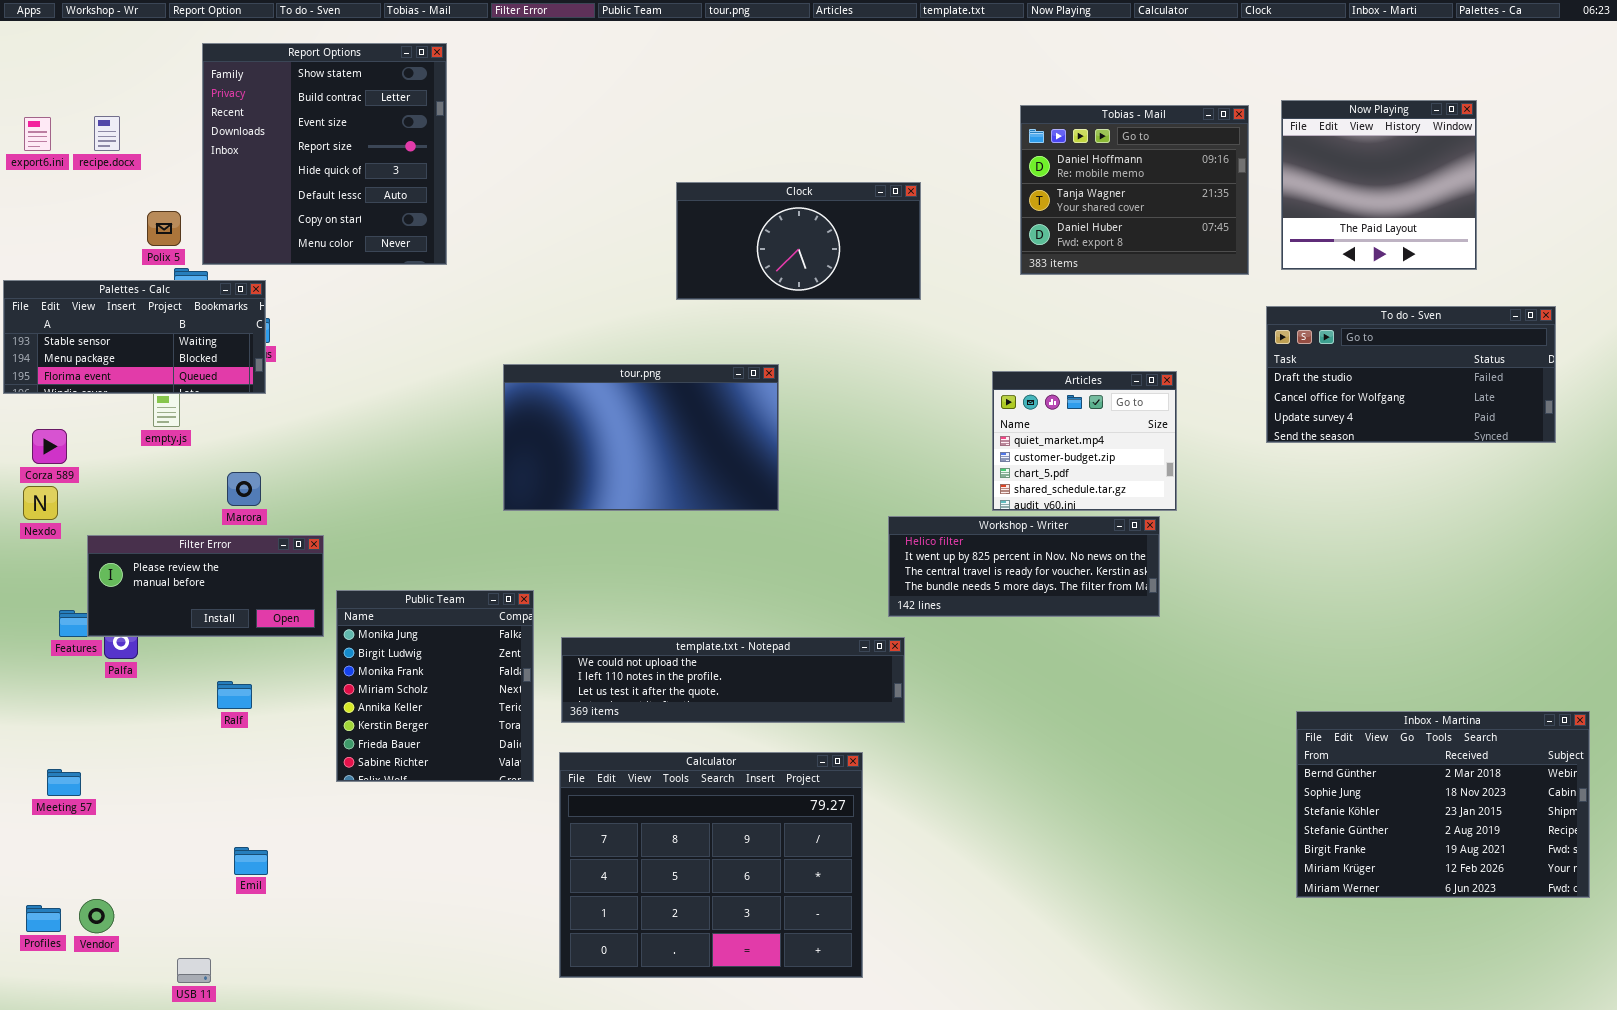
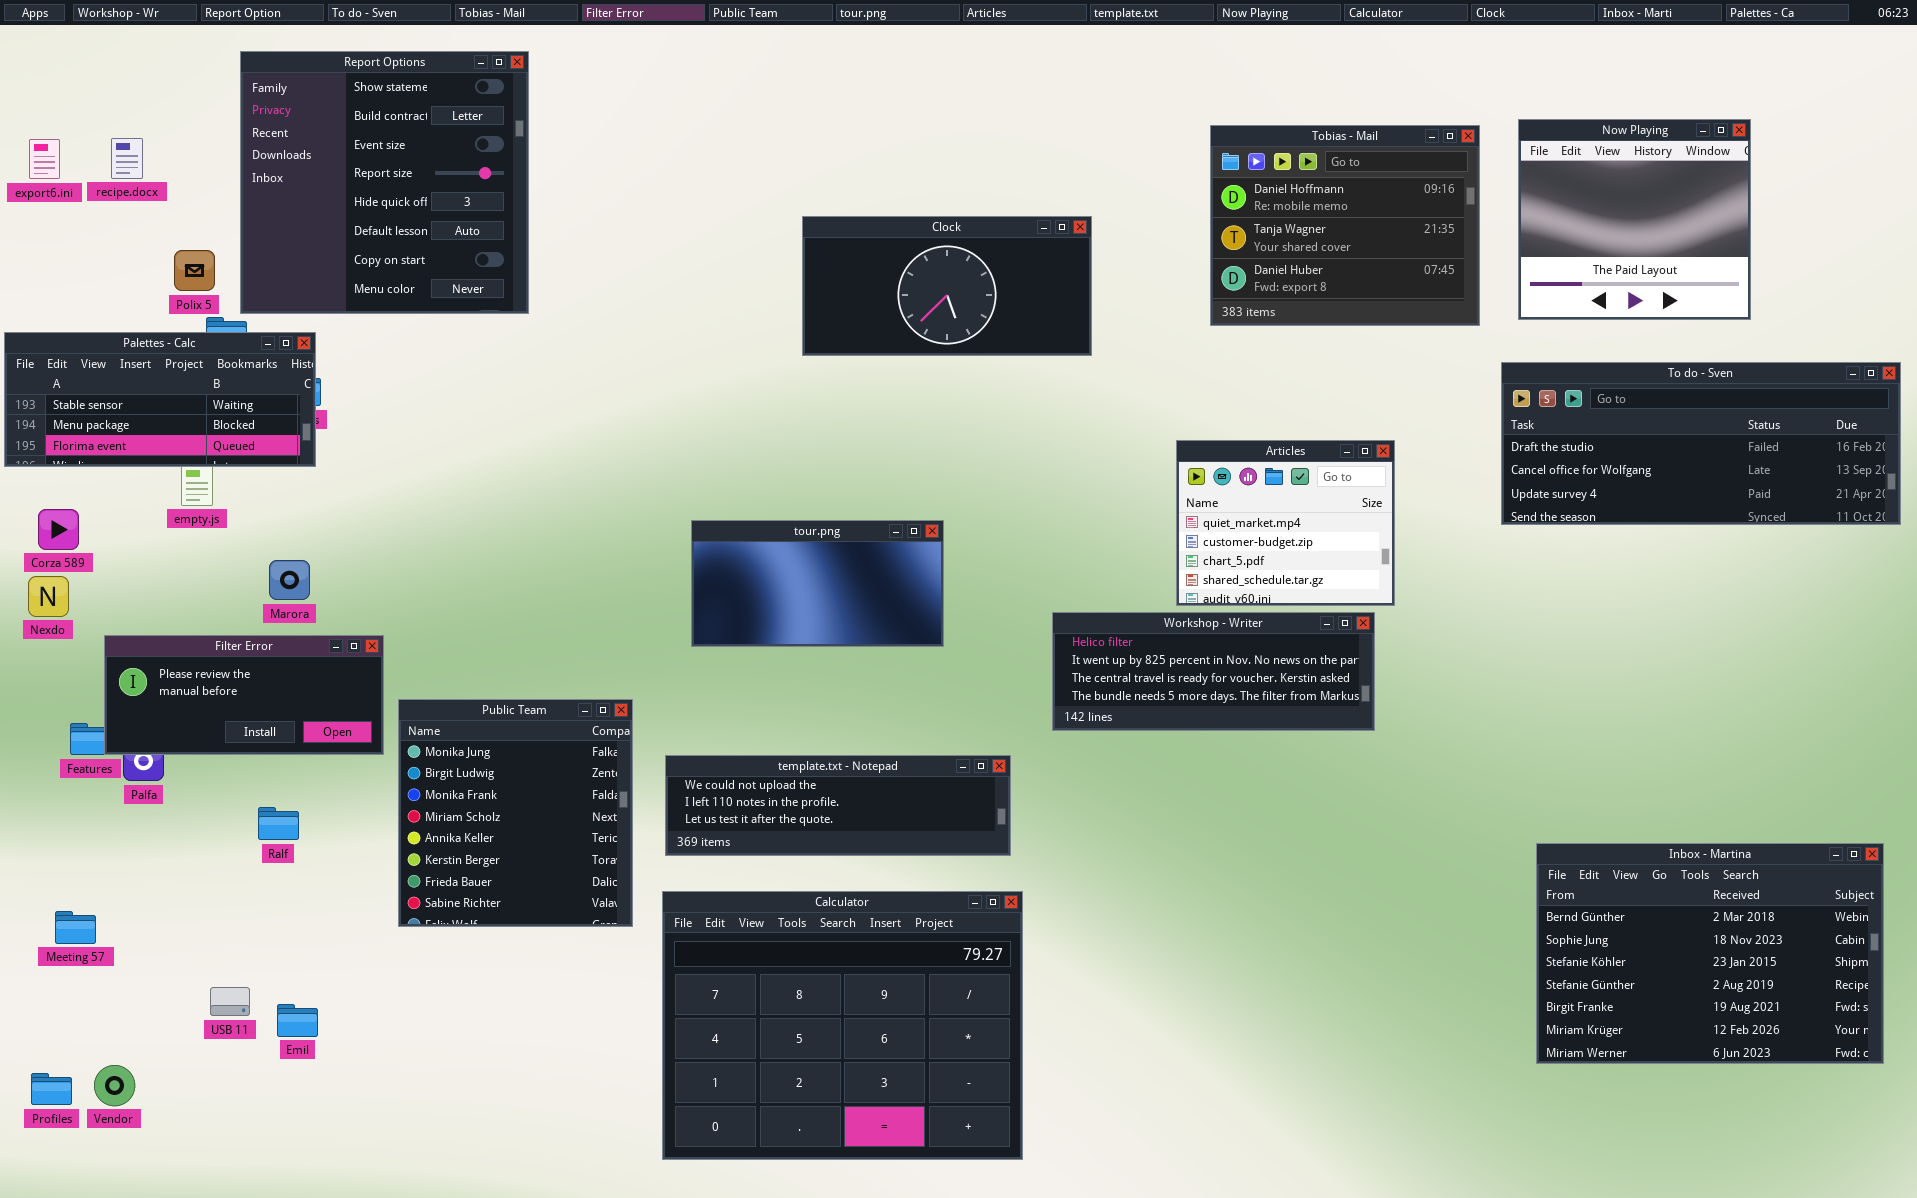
To do - Sven: [1266,306,1556,443] -> [1501,362,1901,525], resized
tour.png: [503,364,779,511] -> [691,520,944,647], moved, resized
template.txt - Notepad: [561,637,905,723] -> [665,755,1011,856], resized
USB 11: [177,958,211,983] -> [210,987,250,1016], moved

